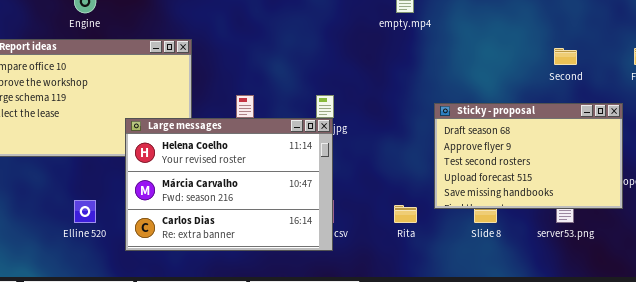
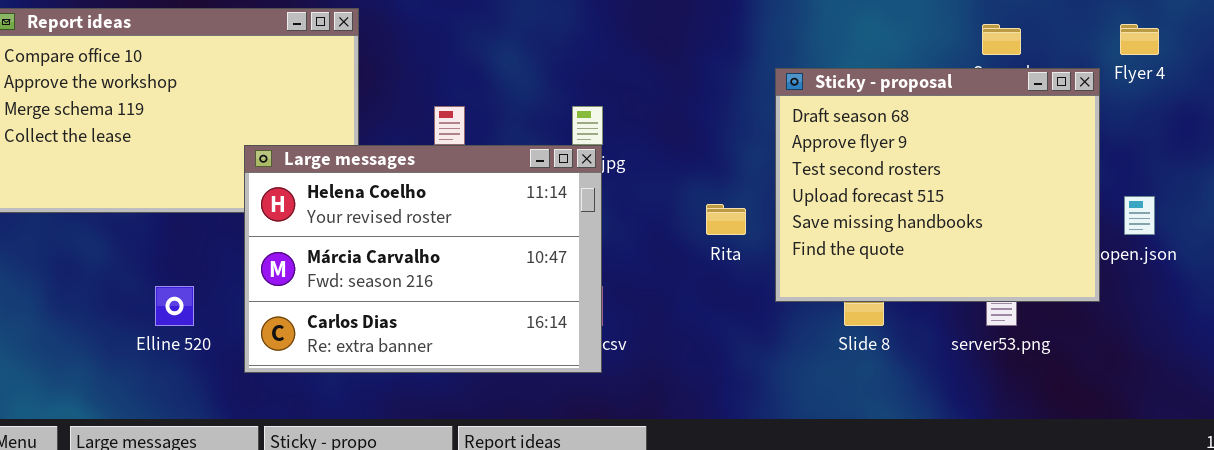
Sticky - proposal: [434,103,623,209] -> [775,68,1100,302], resized
Rita: [394,205,417,223] -> [706,204,746,235], moved

